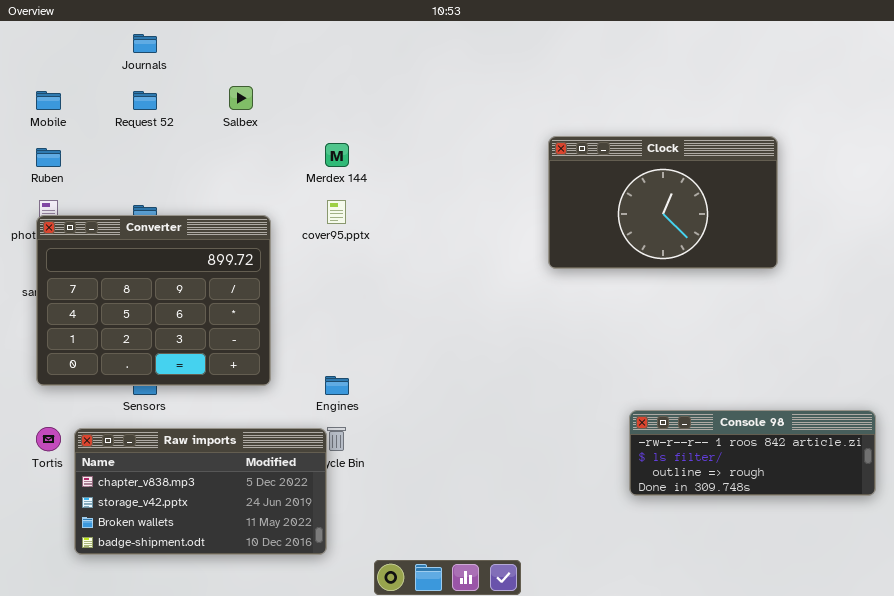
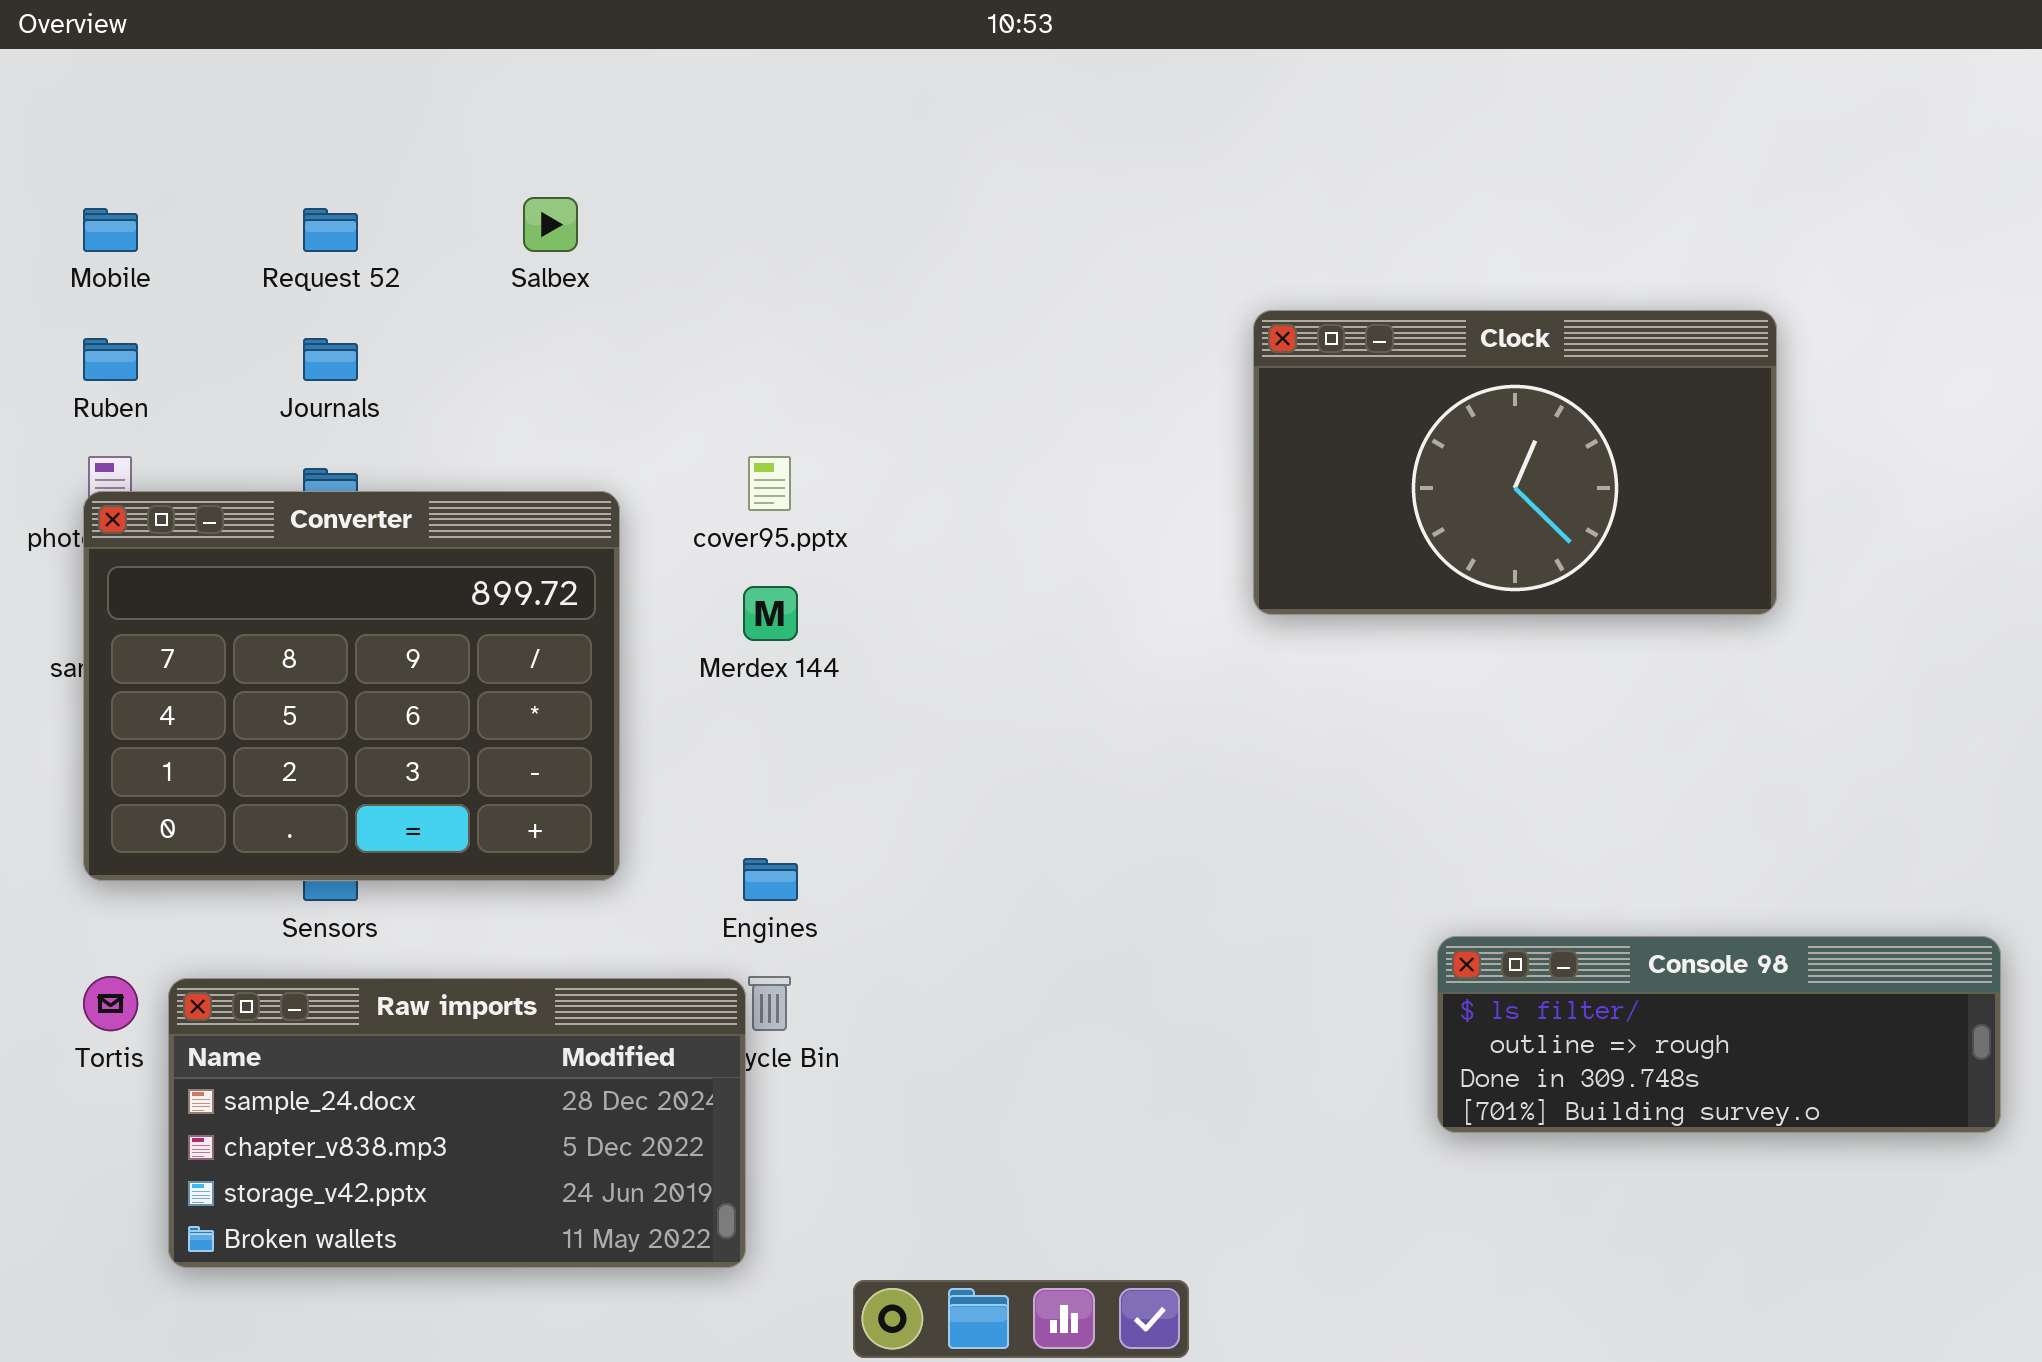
Journals: [133,34,157,53] -> [303,338,358,381], moved
Merdex 144: [325,143,349,167] -> [743,586,798,641], moved
Console 98: [629,410,876,496] -> [1437,936,2001,1133], scrolled down 1 row
Raw imports: [74,428,327,555] -> [168,978,746,1268], scrolled up 1 row

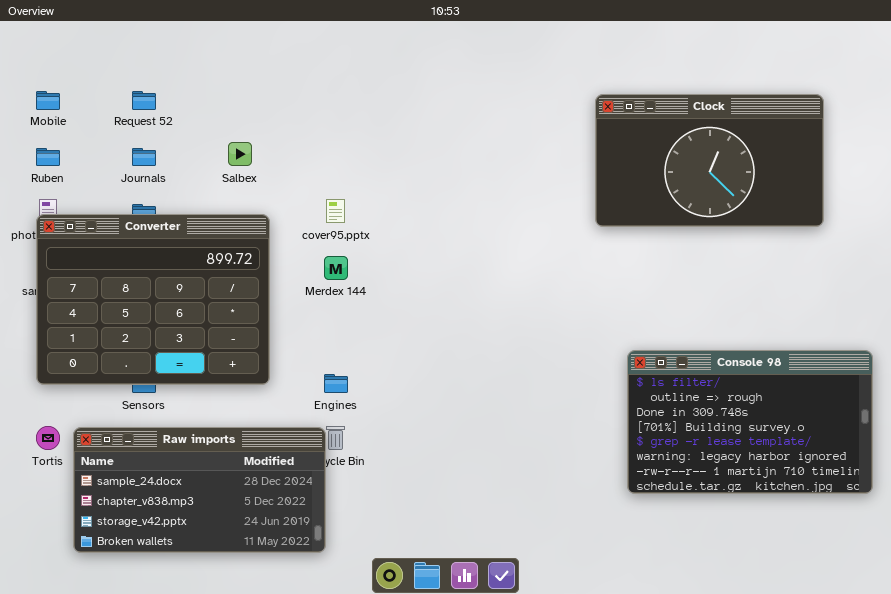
Salbex: [523,197,578,252] -> [228,142,252,166], moved
Clock: [1253,310,1777,615] -> [595,94,824,227], moved
Console 98: [1437,936,2001,1133] -> [627,350,873,494], resized

